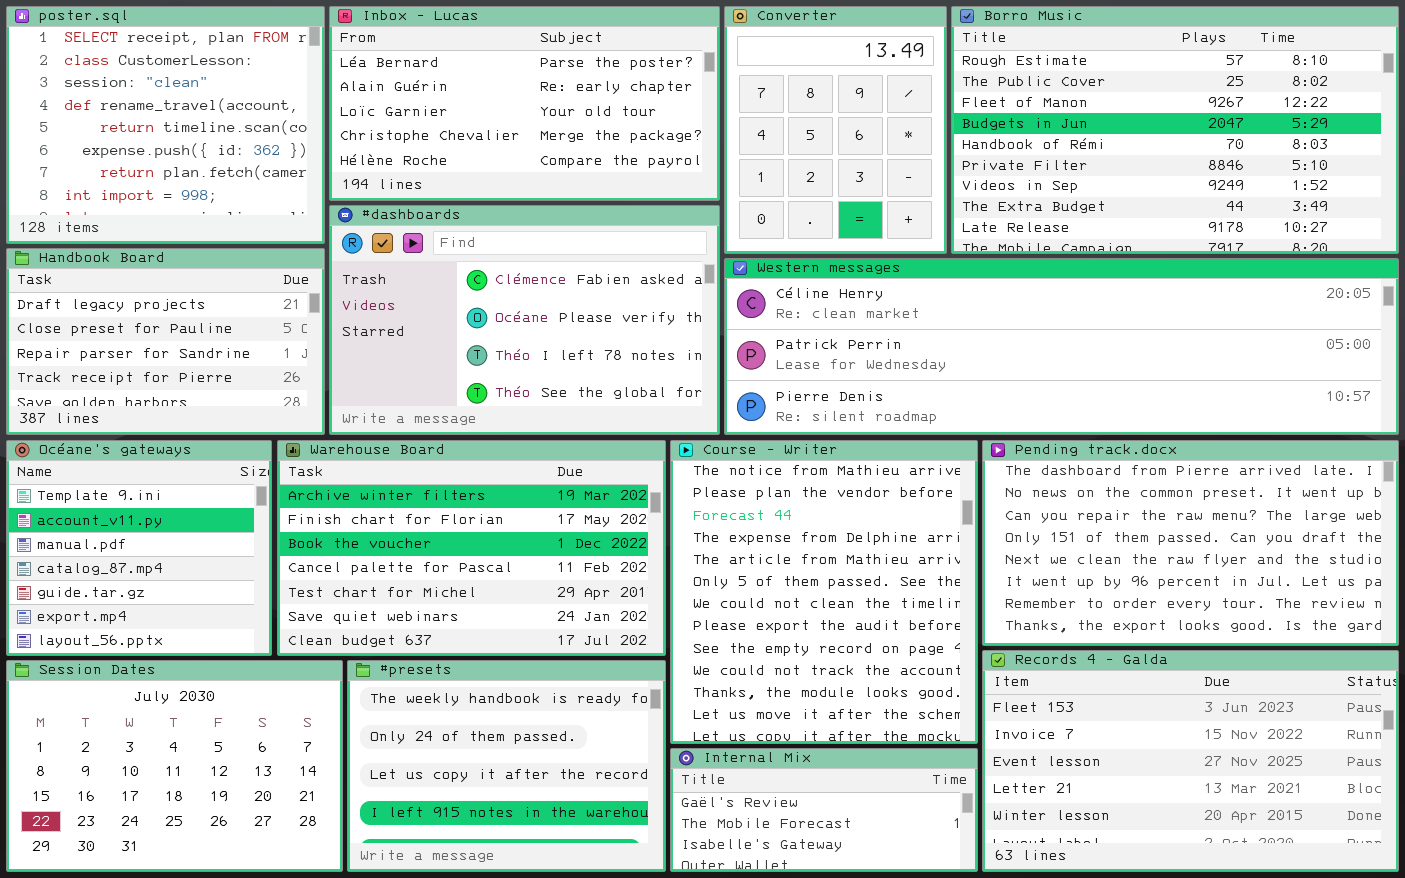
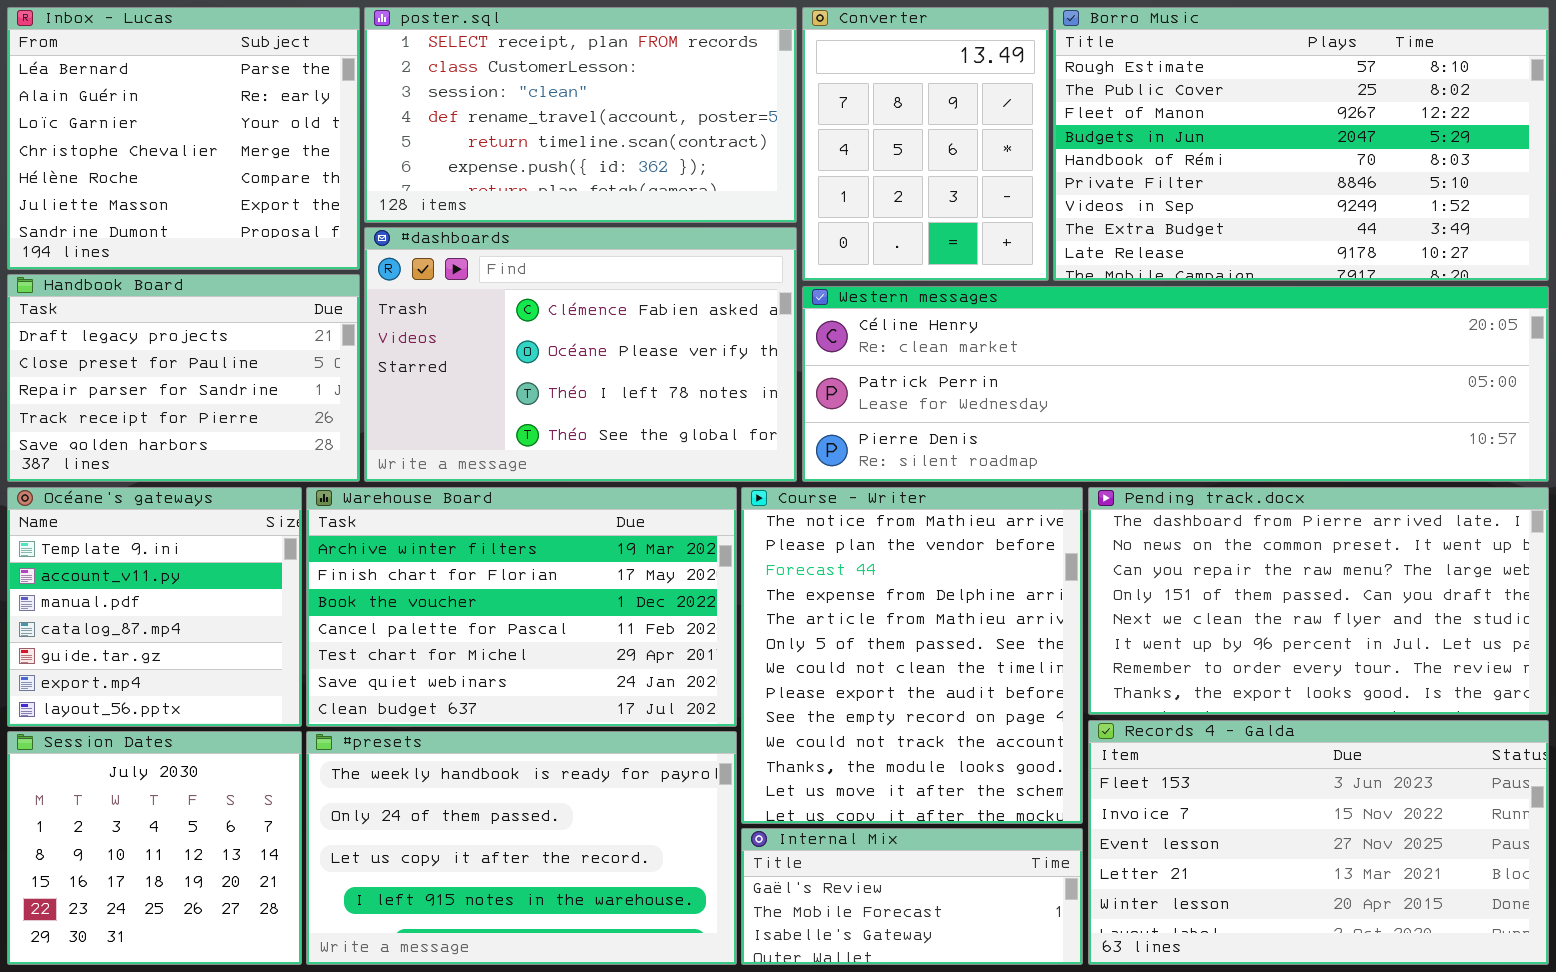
poster.sql: [6,6,325,244] -> [364,7,797,223], moved, resized
Inbox - Lucas: [329,6,720,201] -> [7,7,360,270], moved, resized
Session Dates: [6,660,343,872] -> [7,731,302,965], resized
#presets: [347,660,666,872] -> [306,731,737,965], resized

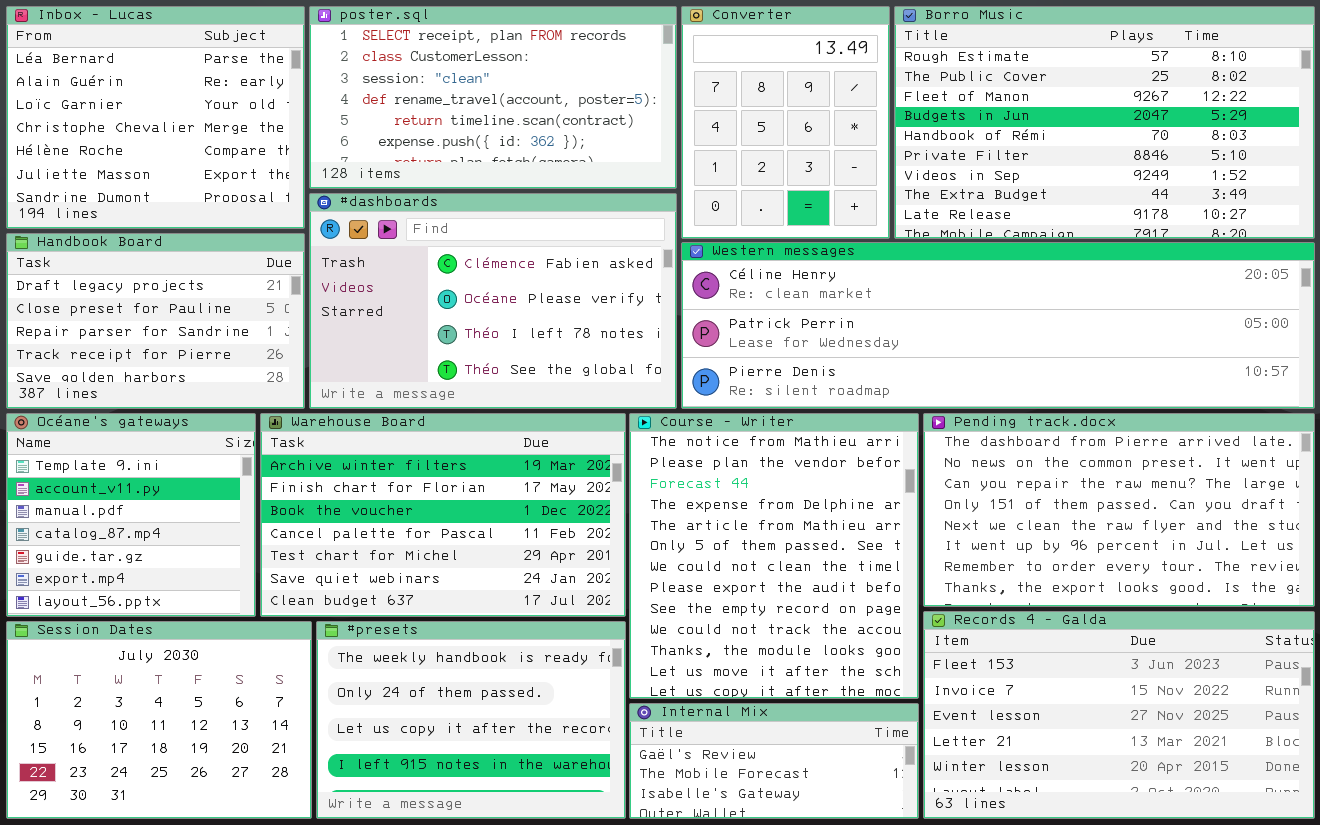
Session Dates: [7,731,302,965] -> [6,621,312,819], resized
#presets: [306,731,737,965] -> [316,621,626,819], resized

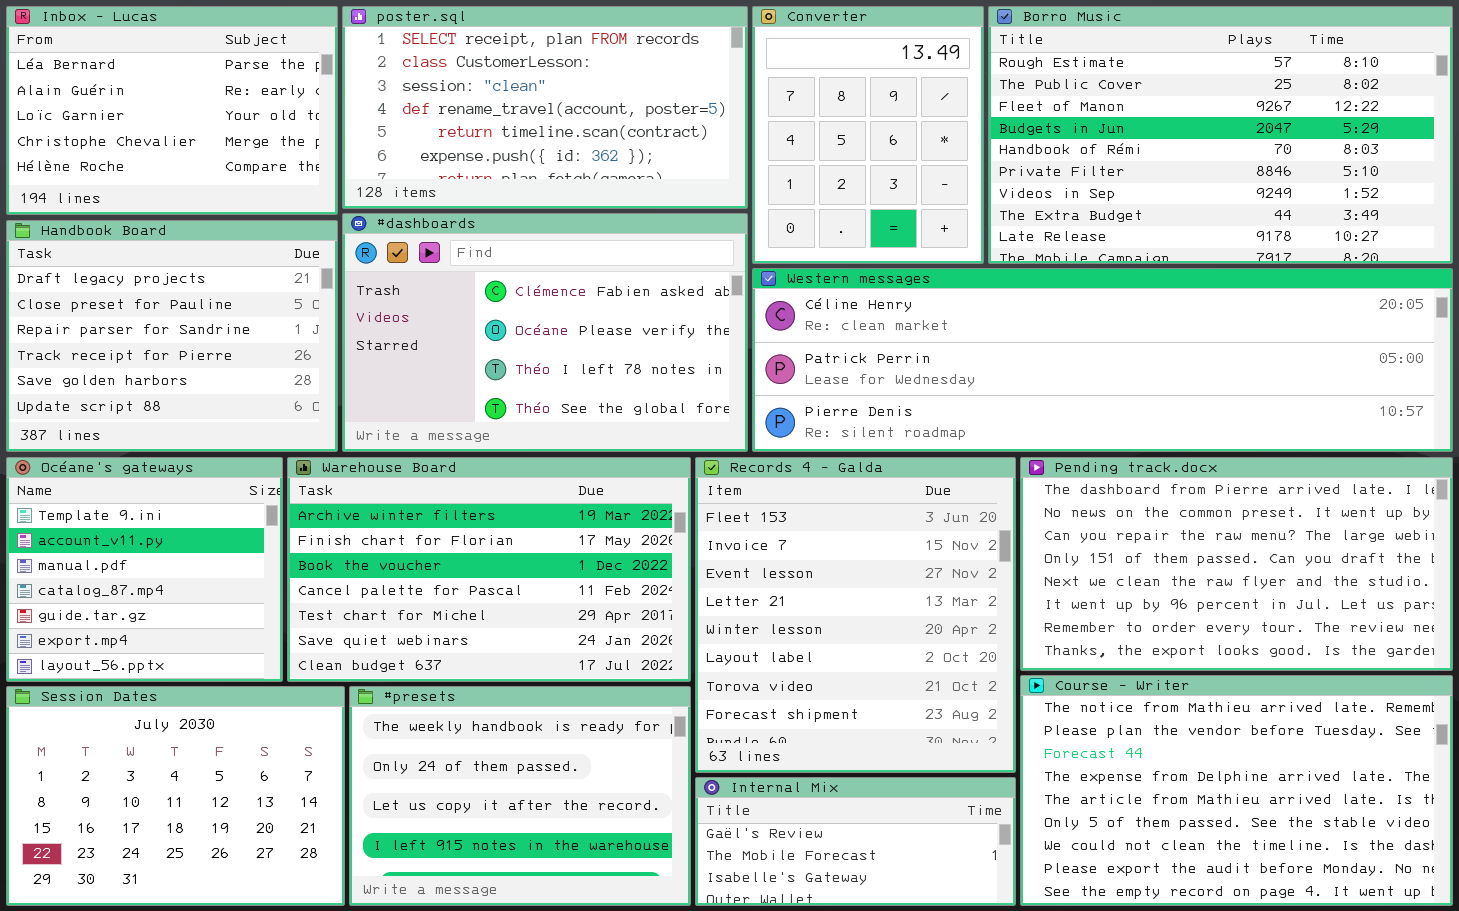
Inbox - Lucas: [6,6,305,229] -> [6,6,338,215], resized
Handbook Board: [6,233,305,409] -> [6,220,338,452], resized
Course - Writer: [629,413,919,699] -> [1020,675,1453,906], moved, resized
Records 4 - Galda: [923,611,1315,819] -> [695,457,1016,773], moved, resized

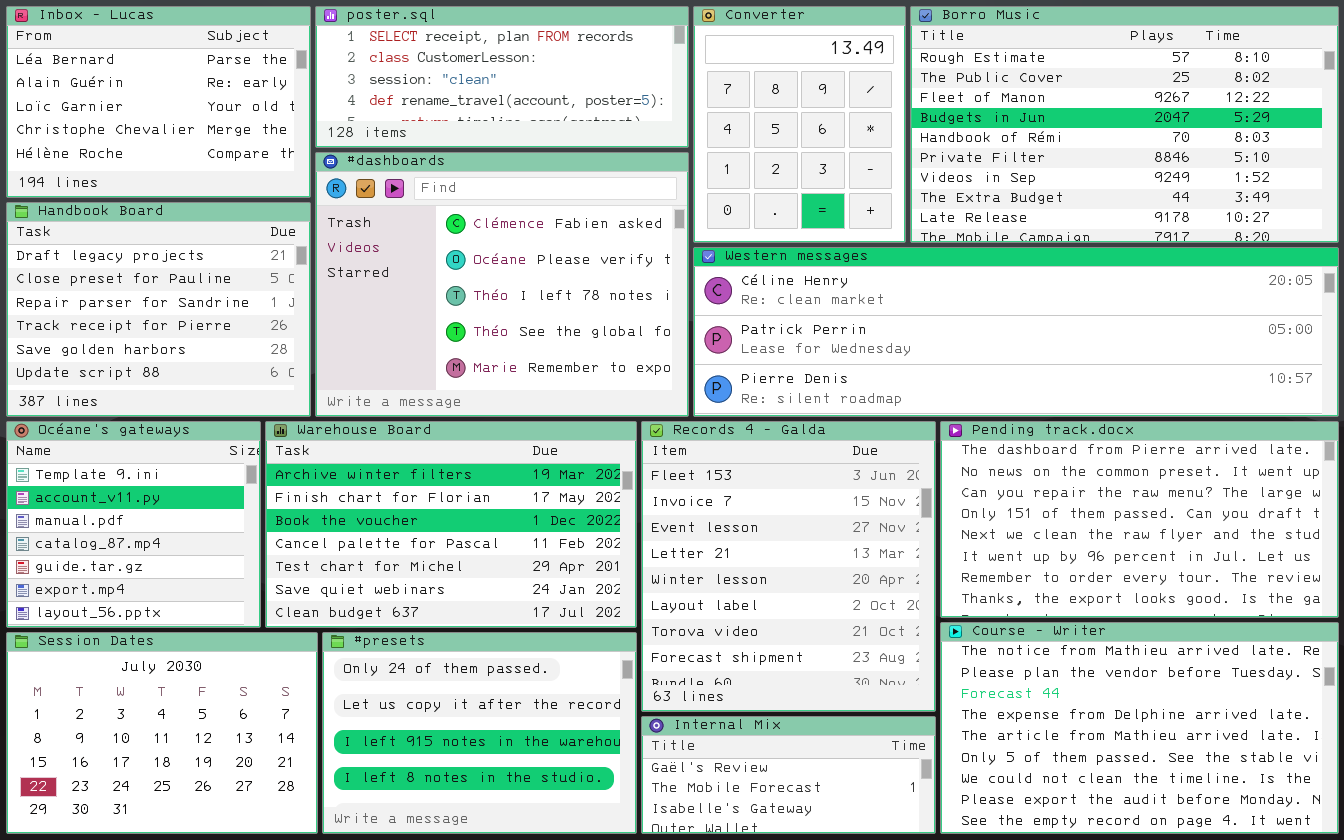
poster.sql: [342,6,748,209] -> [315,6,689,148], resized
#dashboards: [342,213,748,452] -> [315,152,689,417], resized
#presets: [349,686,691,906] -> [322,632,637,834], scrolled down 1 row

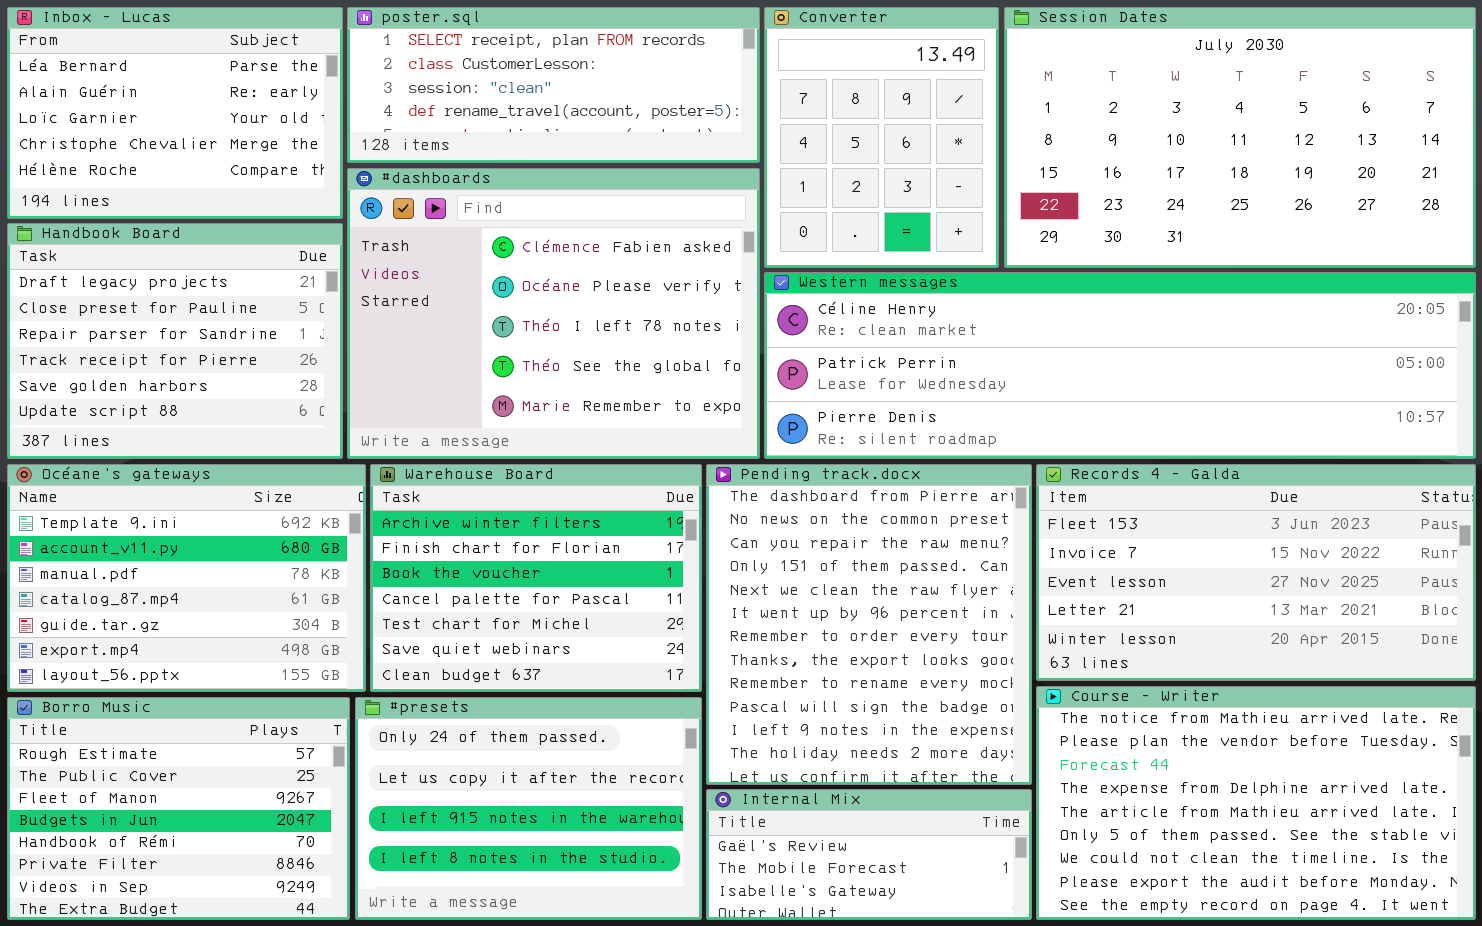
Borro Music: [910,6,1339,243] -> [7,697,350,920], moved, resized
Océane's gateways: [6,421,261,628] -> [7,464,366,692], resized
Warehouse Board: [265,421,637,628] -> [370,464,702,692], resized
Records 4 - Galda: [641,421,936,712] -> [1036,464,1476,681], moved, resized
Pending track.docx: [940,421,1339,618] -> [706,464,1032,785], moved, resized
Session Dates: [6,632,318,834] -> [1004,7,1476,268], moved, resized

